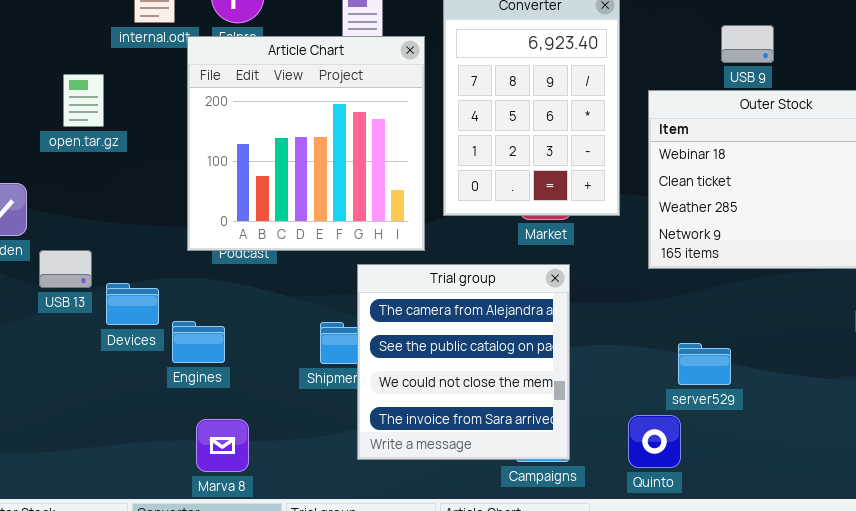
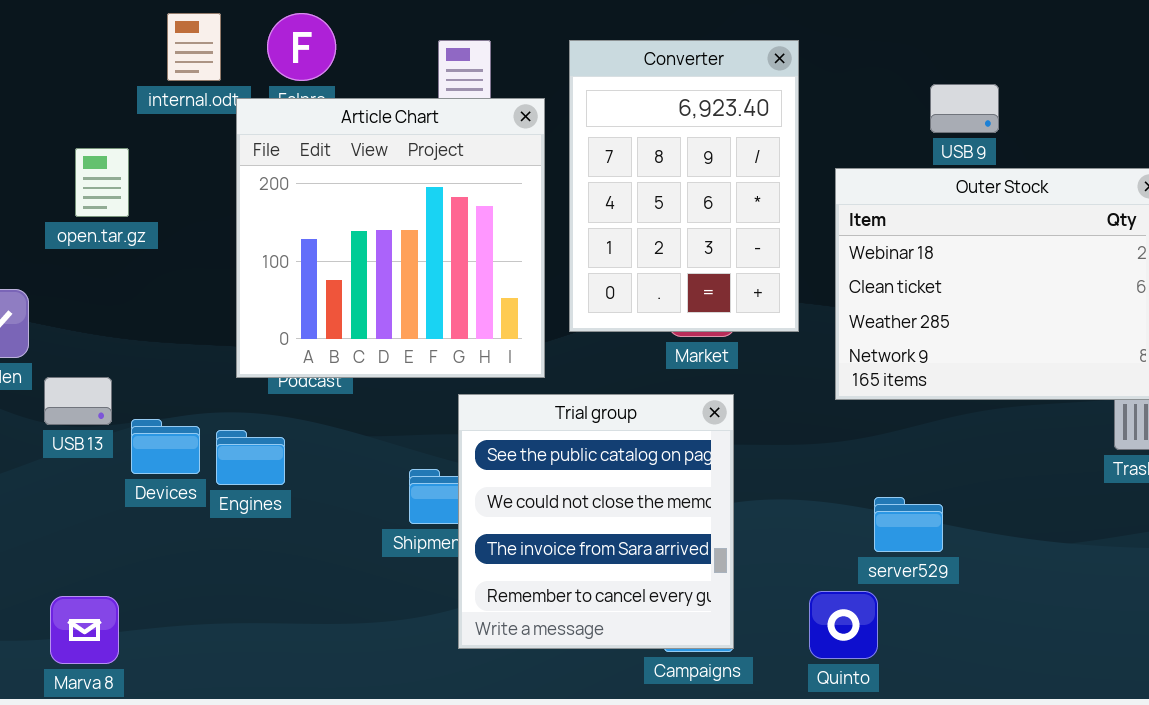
Trial group: [357,264,570,460] -> [458,394,734,649], scrolled down 1 row
Engines: [172,321,225,363] -> [216,430,285,485], moved
Marva 8: [196,419,249,472] -> [50,596,119,664], moved

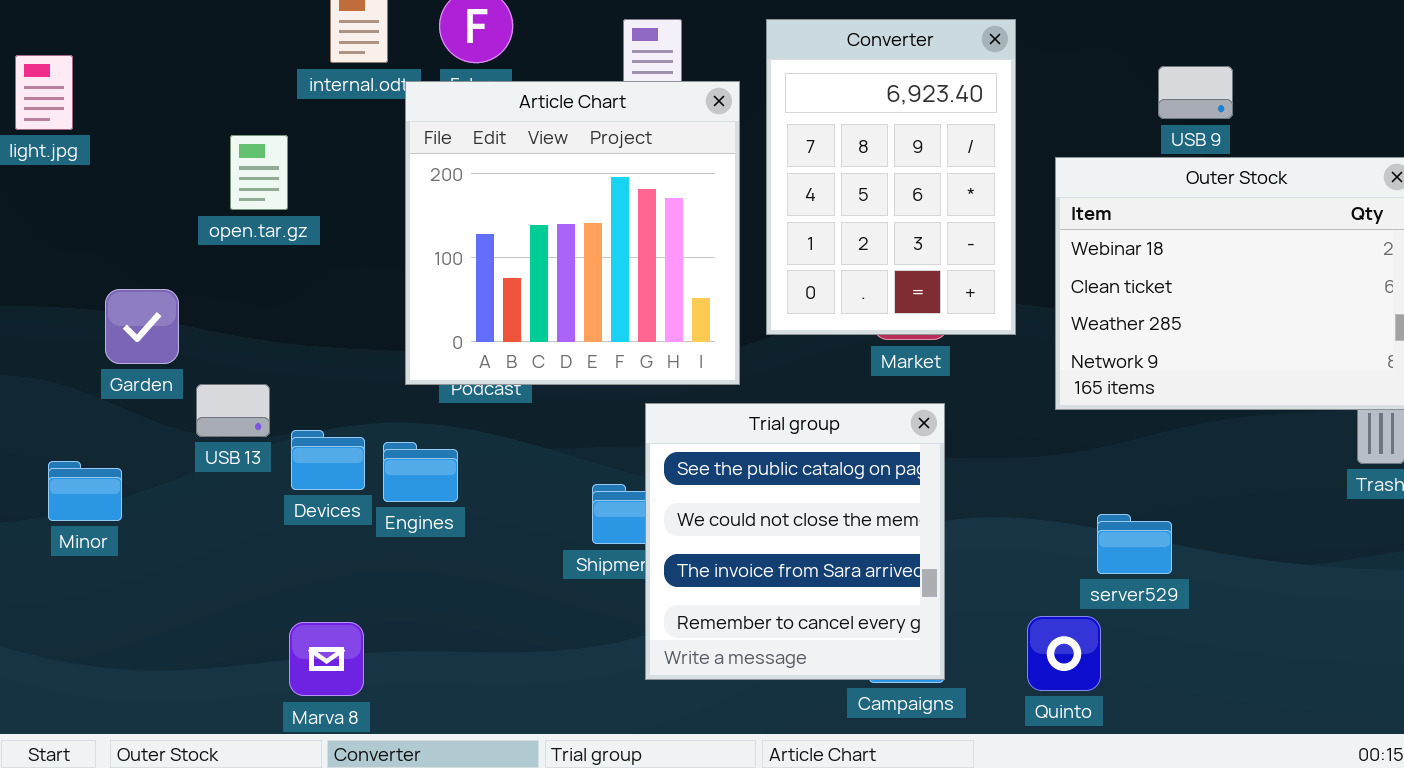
Marva 8: [50,596,119,664] -> [289,622,364,696], moved

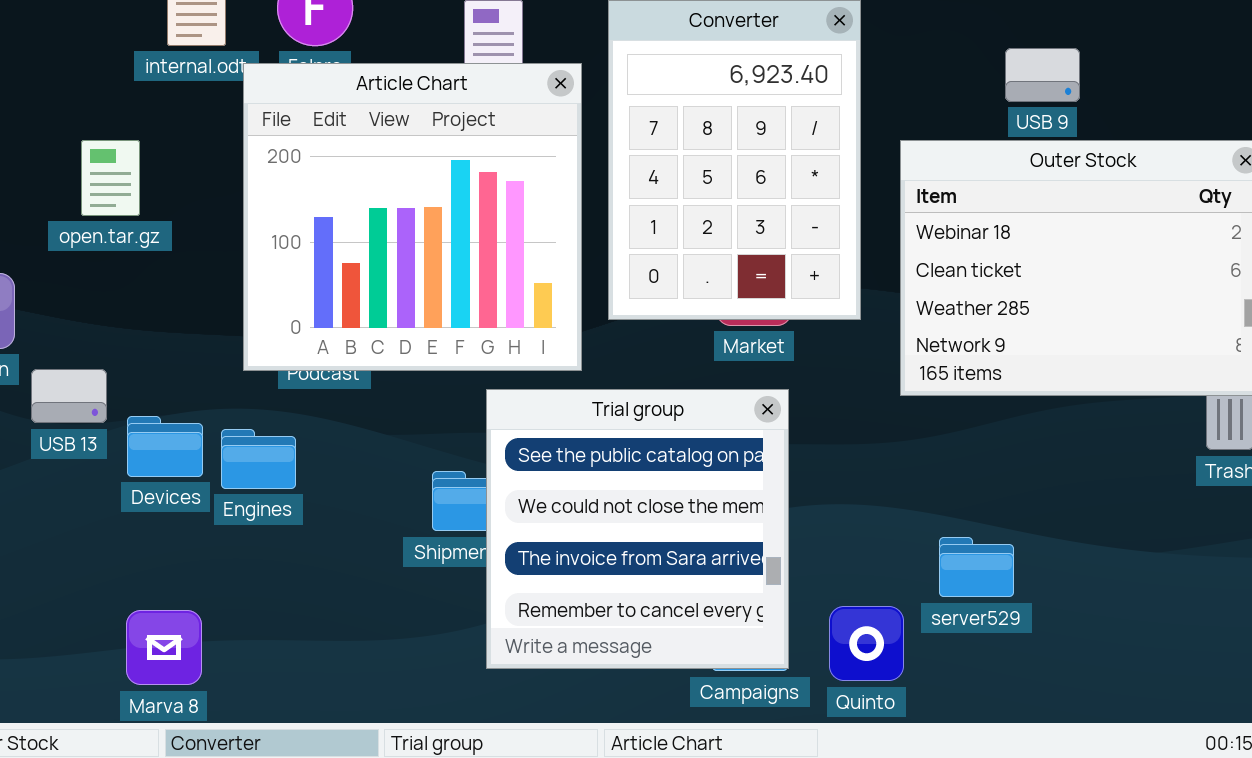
open.tar.gz: [230,135,288,210] -> [81,140,140,216], moved
server529: [1097,514,1172,574] -> [939,537,1014,597], moved
Quinto: [1027,616,1101,691] -> [829,606,904,681], moved

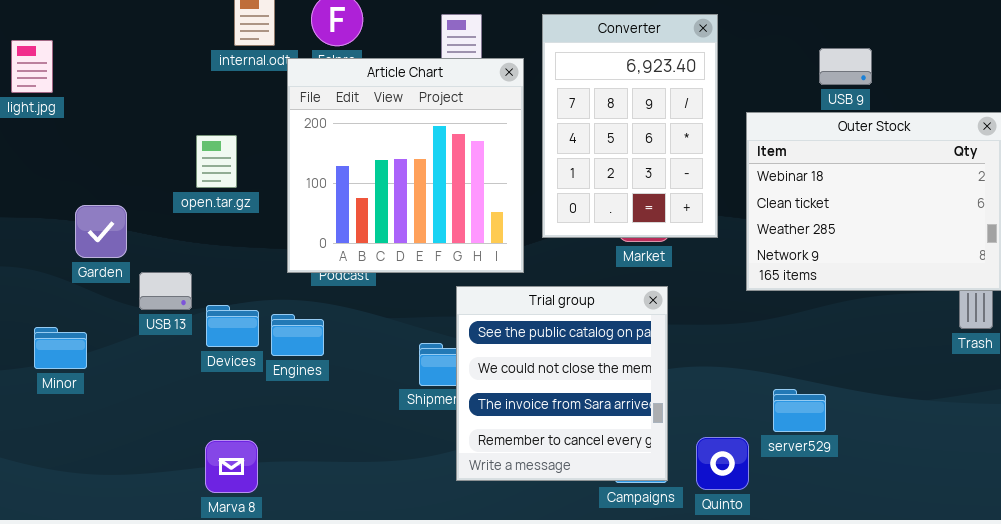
open.tar.gz: [81,140,140,216] -> [196,135,237,188], moved

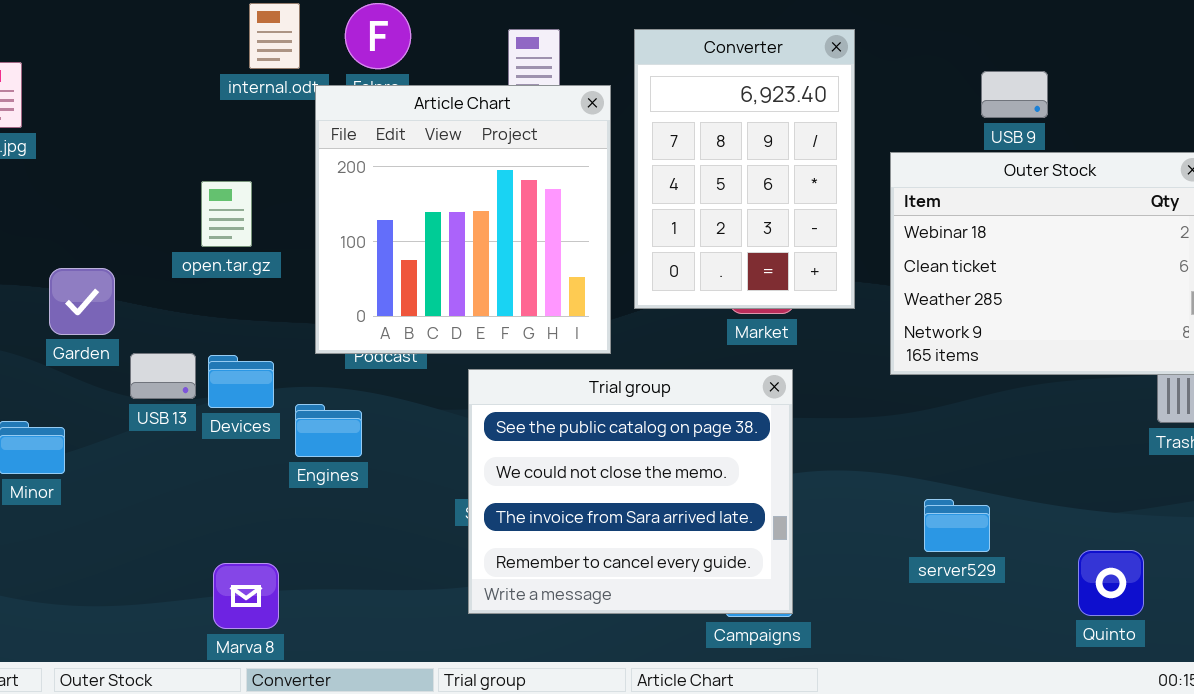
Trial group: [456,286,668,481] -> [468,369,793,614], resized
Devices: [206,305,259,347] -> [208,355,274,408], moved
Quinto: [696,437,749,490] -> [1078,550,1144,616], moved

